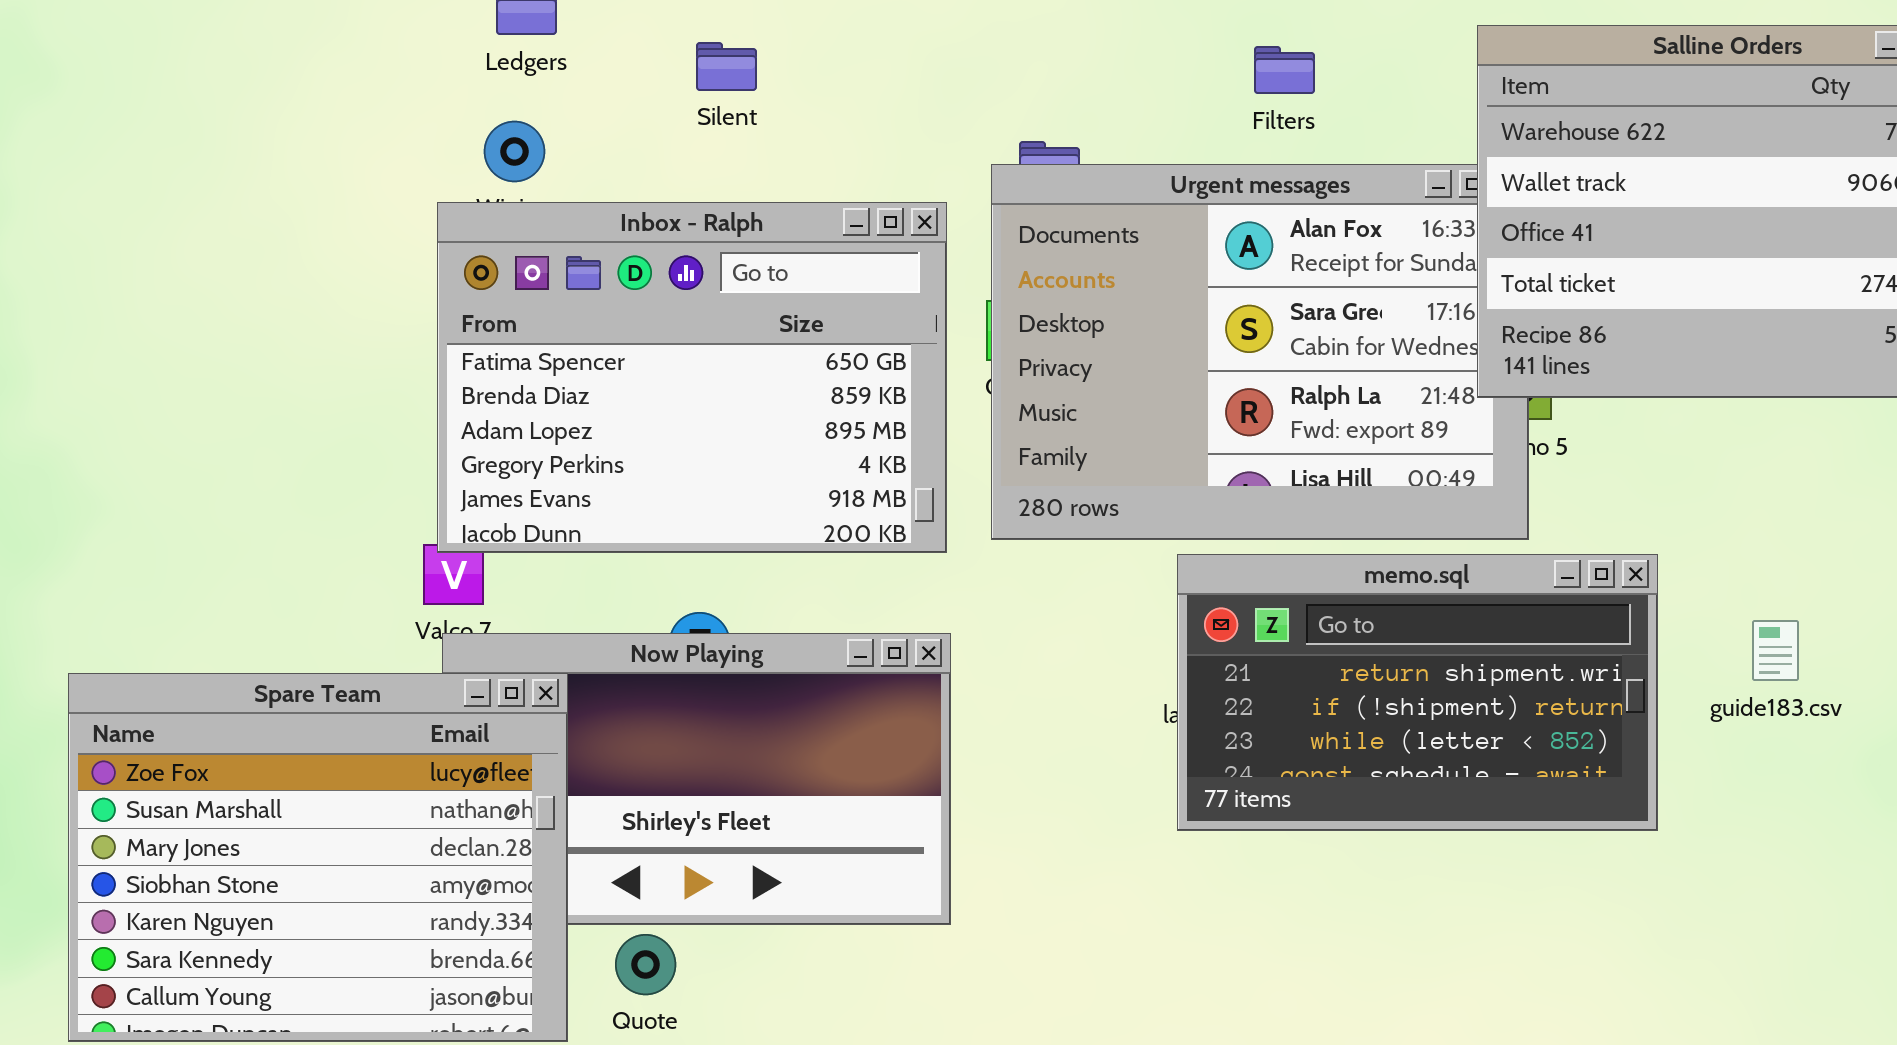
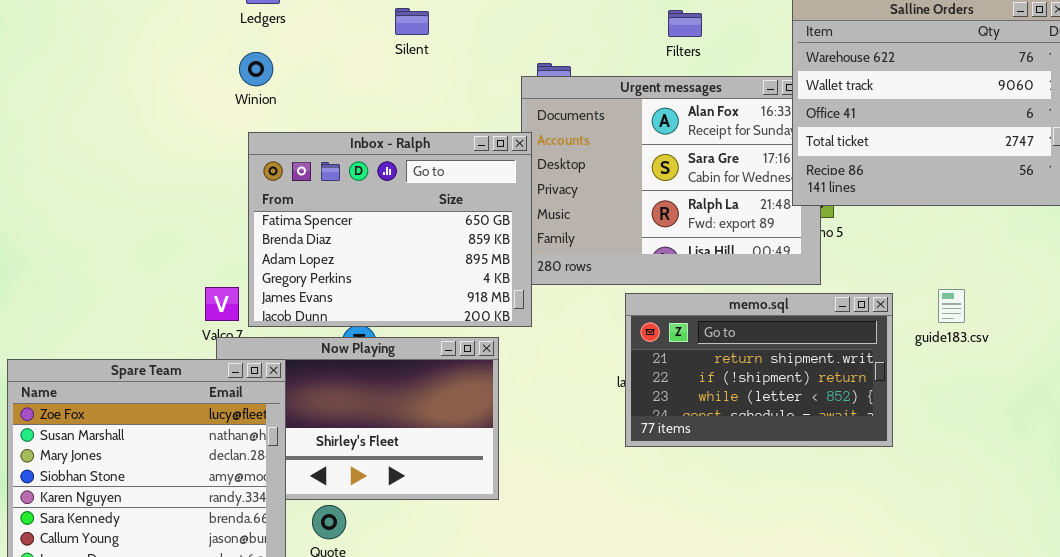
Silent: [696,42,757,91] -> [395,8,429,35], moved
Inbox - Ralph: [437,202,947,553] -> [248,132,532,327], moved
guide183.csv: [1752,620,1799,681] -> [938,289,965,323], moved

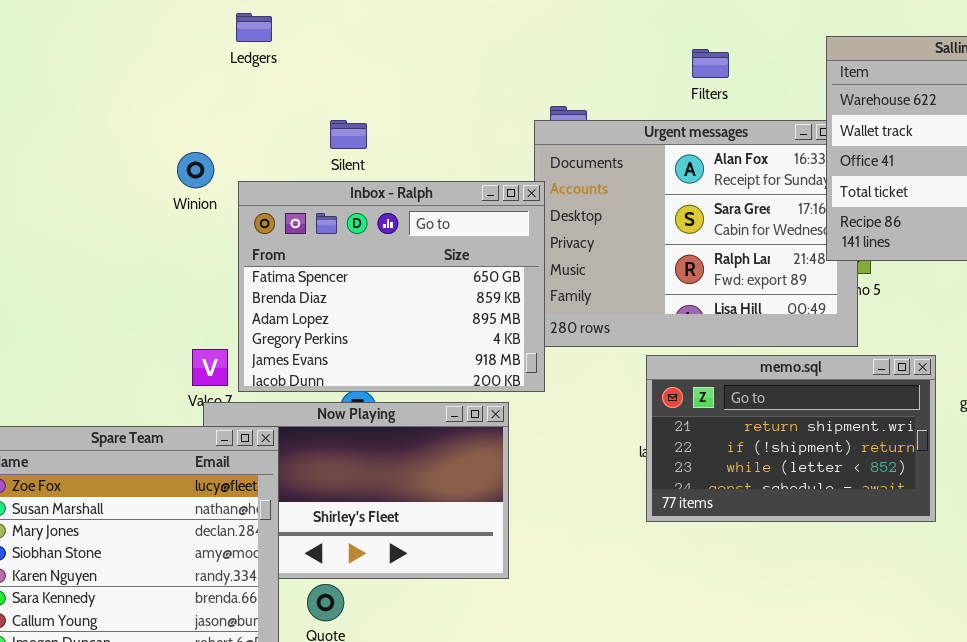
Silent: [395,8,429,35] -> [330,120,367,149], moved
Winion: [239,52,273,86] -> [177,152,214,188], moved

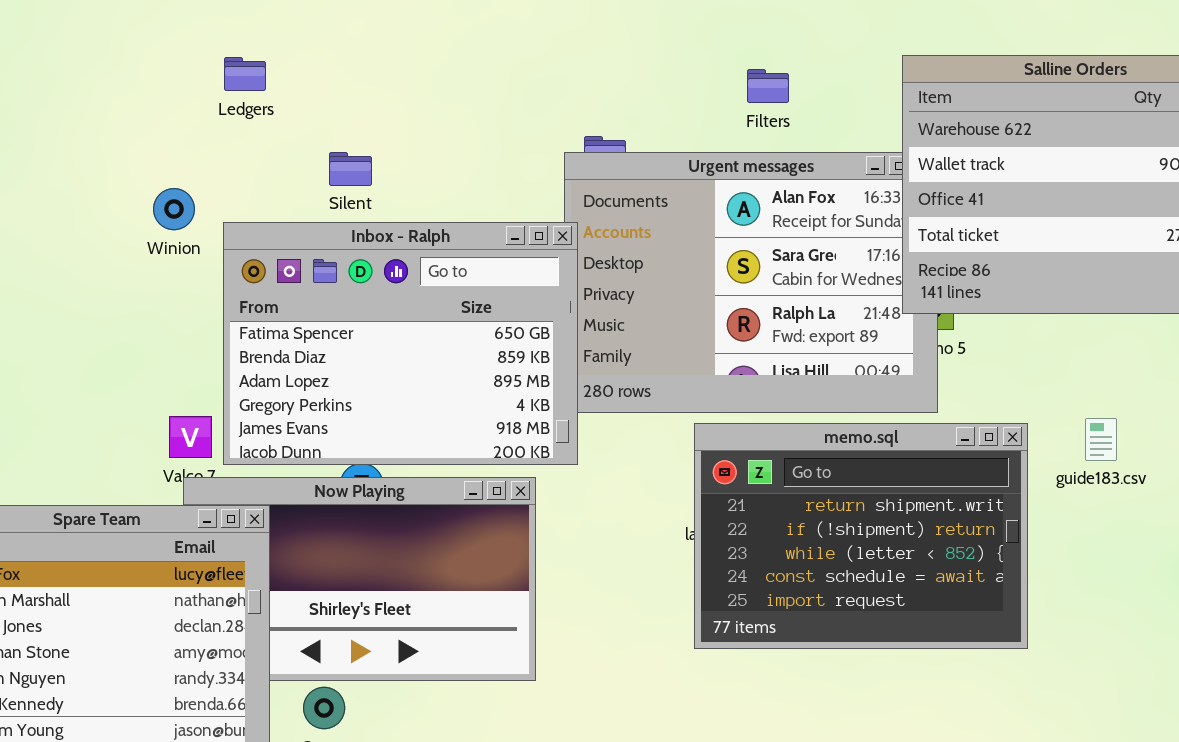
Ledgers: [236,13,272,42] -> [224,57,266,91], moved
memo.sql: [646,355,936,522] -> [694,423,1028,649], resized

